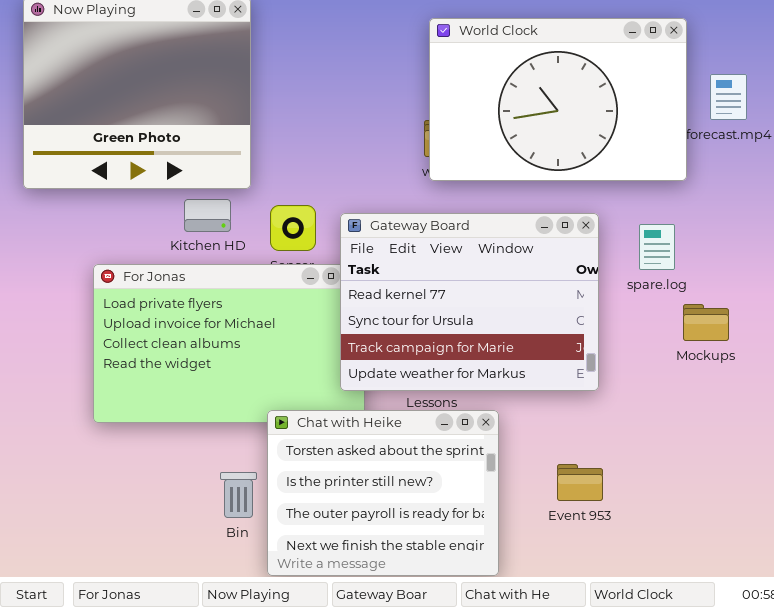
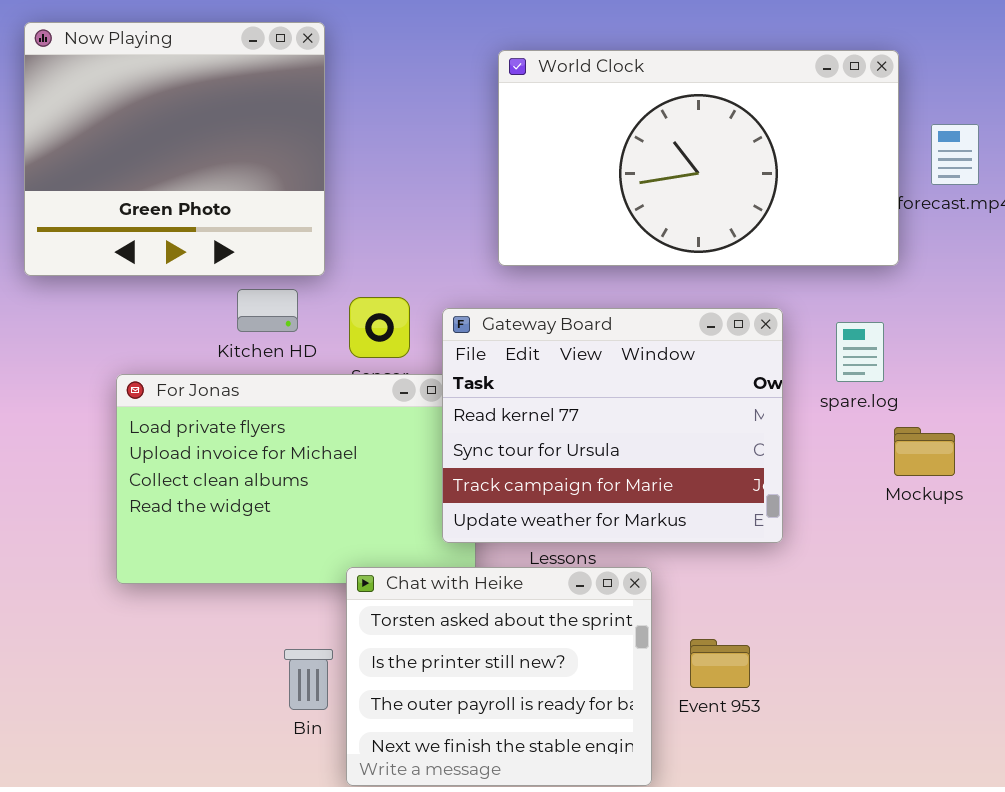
World Clock: [429,18,687,181] -> [498,50,899,266], resized
Event 953: [557,464,603,501] -> [690,639,750,688], moved

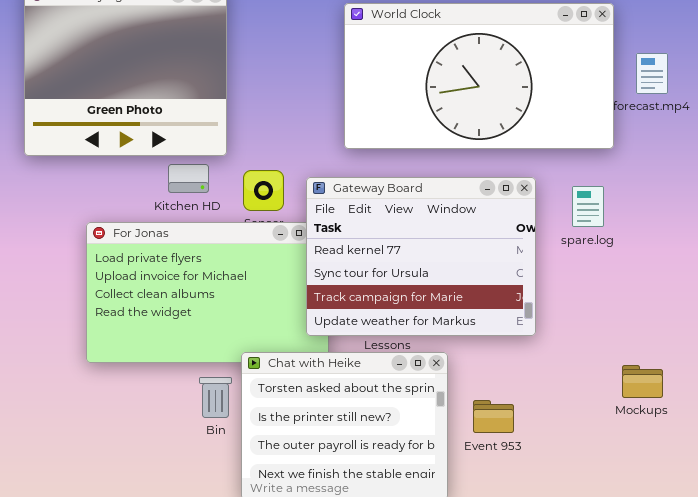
Mockups: [894,427,955,476] -> [622,365,663,398], moved
Bin: [284,649,333,710] -> [199,377,232,418], moved

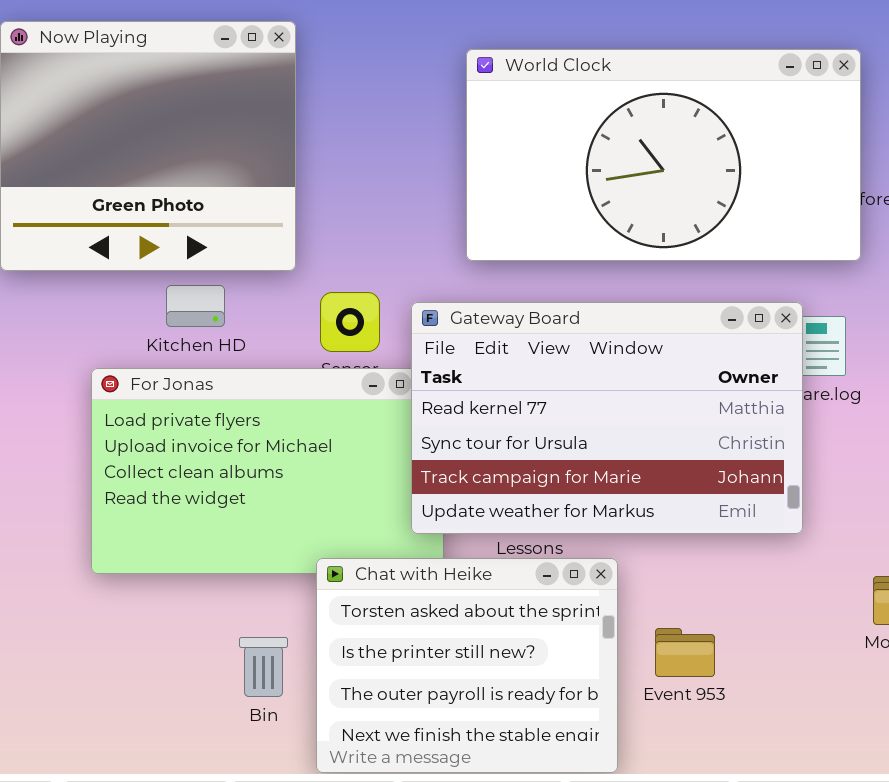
Kitchen HD: [168,164,209,193] -> [166,285,225,327], moved
Gateway Board: [306,177,536,336] -> [411,302,803,534], resized
Bin: [199,377,232,418] -> [239,637,288,697], moved

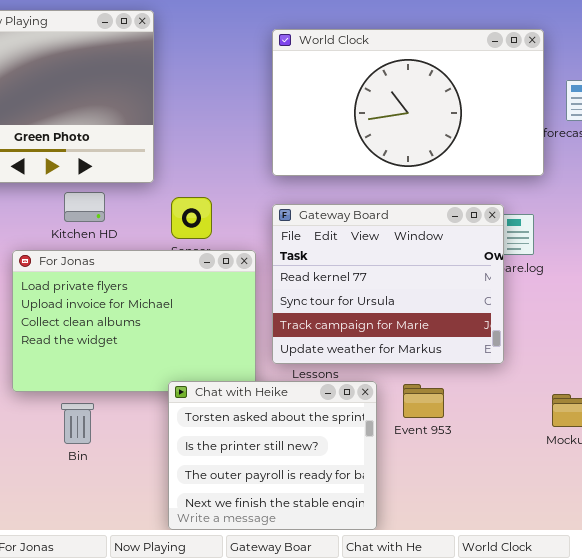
Gateway Board: [411,302,803,534] -> [272,204,504,364], resized
Event 953: [655,628,715,677] -> [403,384,444,418], moved
Bin: [239,637,288,697] -> [61,403,94,444], moved

